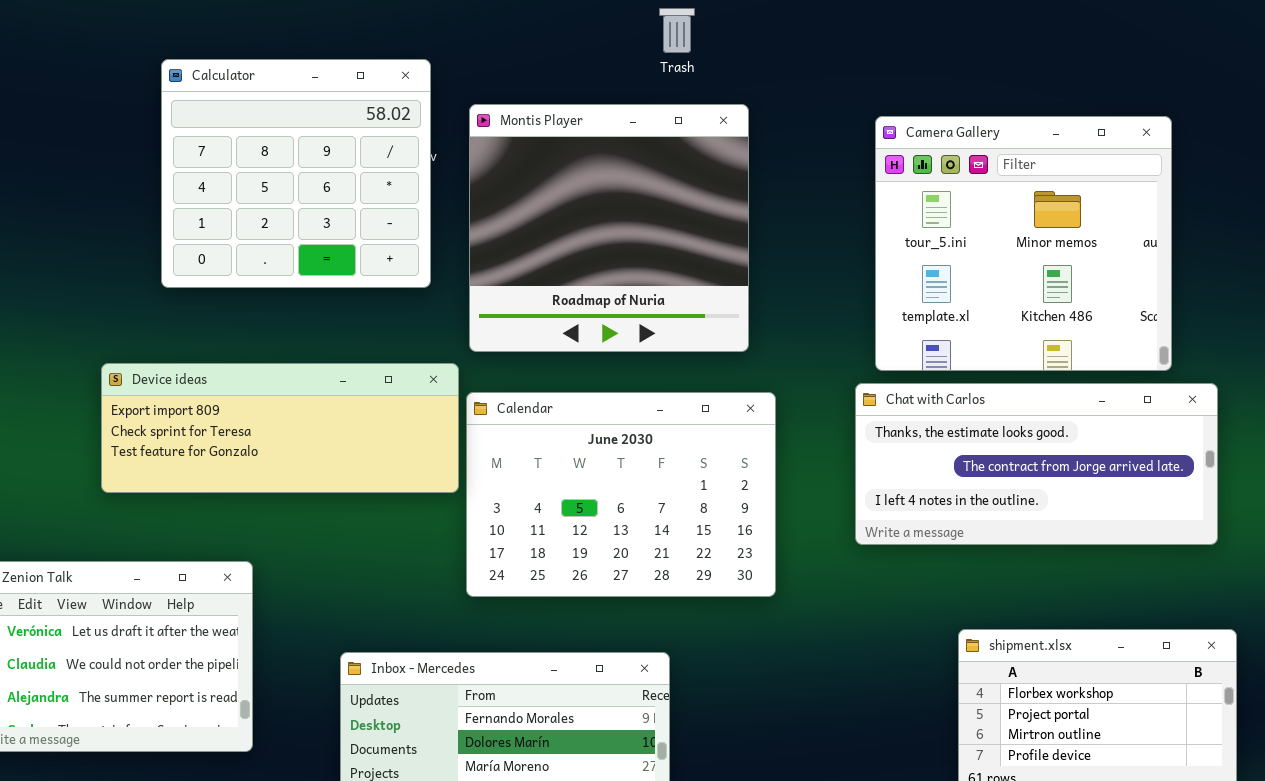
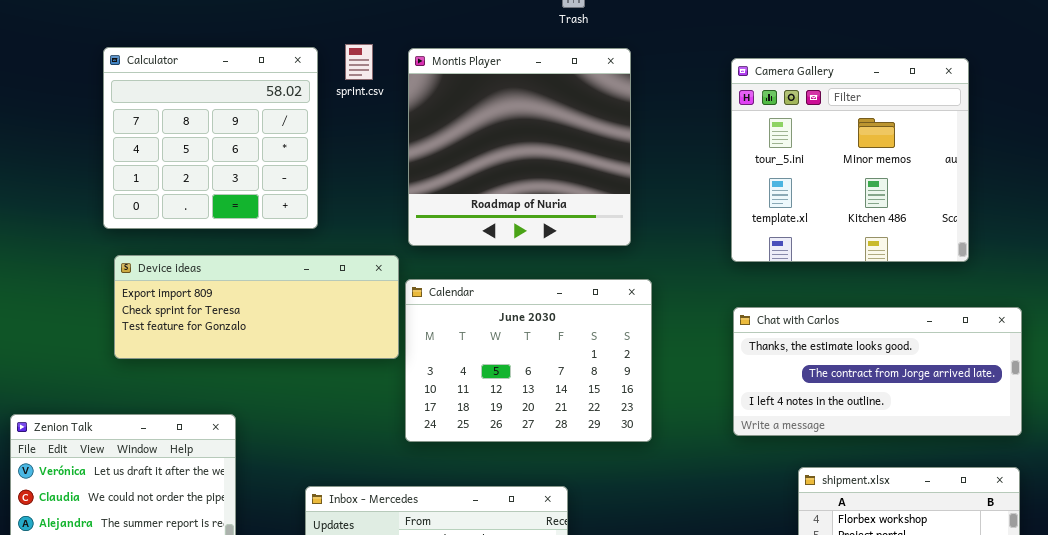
Calculator: [161,59,431,288] -> [103,47,318,229], moved
Chat with Carlos: [855,383,1218,545] -> [733,307,1022,436], moved

